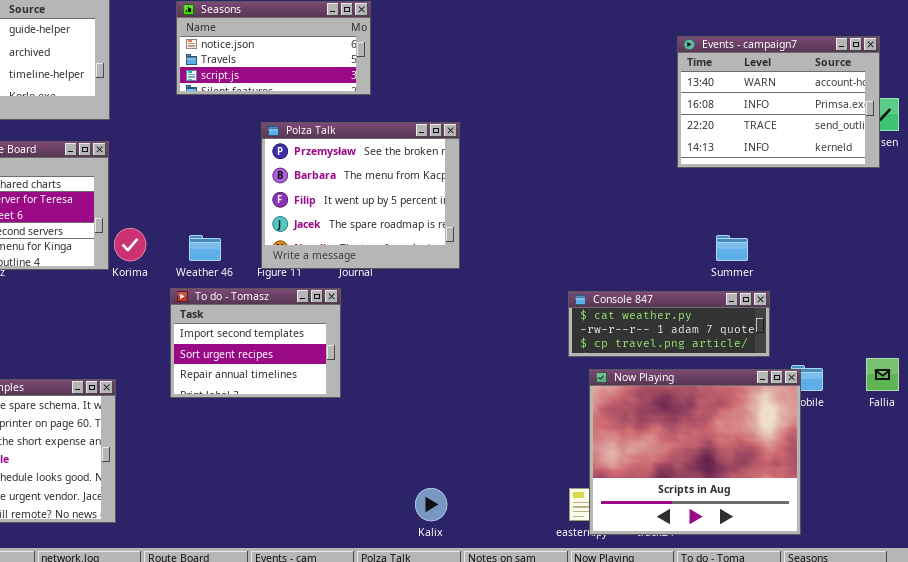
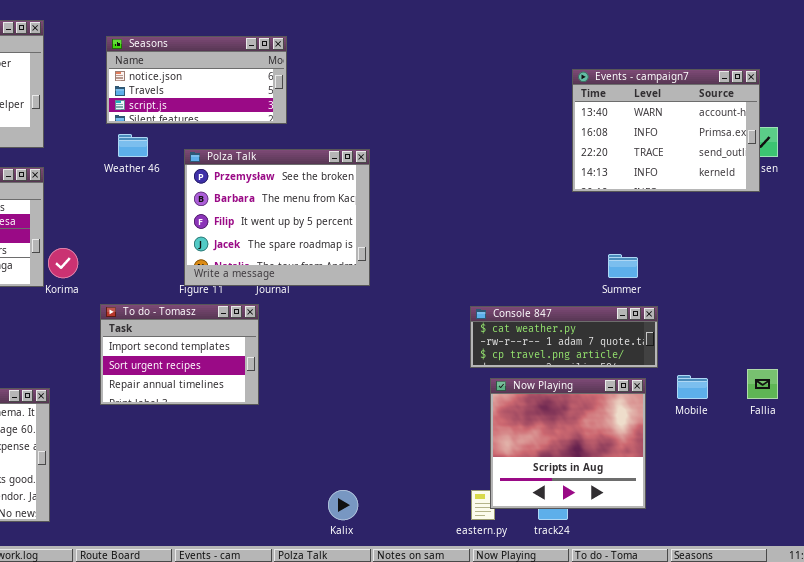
Weather 46: [189,235,221,261] -> [118,134,148,157], moved
Now Playing: [589,369,801,535] -> [490,378,646,509], resized

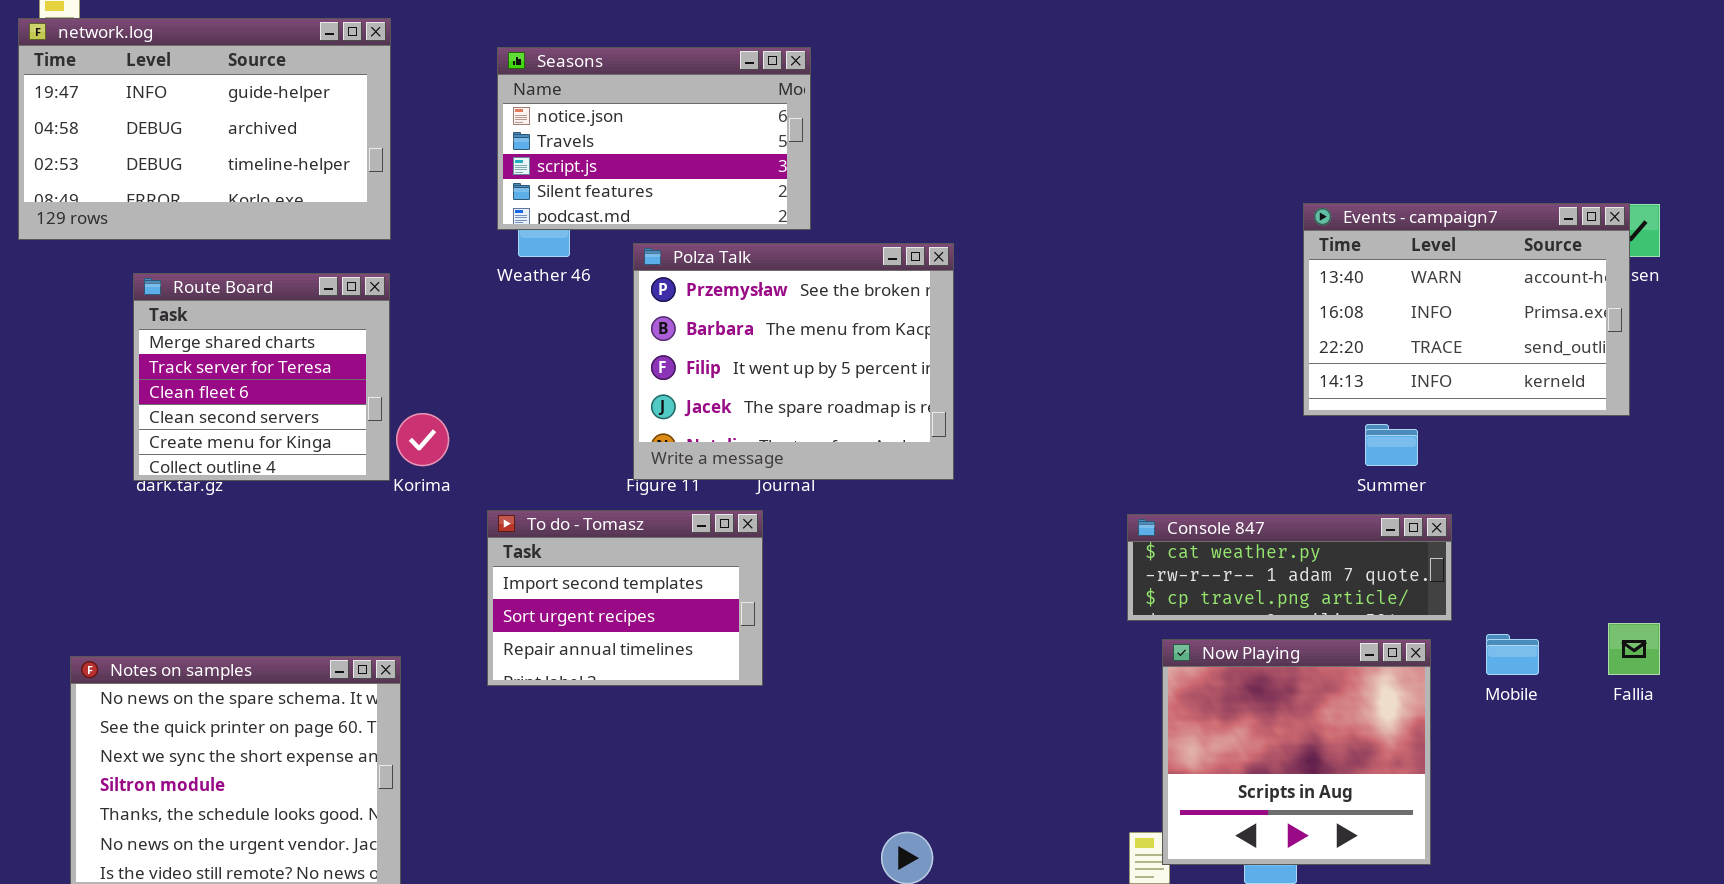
Seasons: [106,36,287,124] -> [497,47,811,230], resized
Events - campaign7: [572,69,760,192] -> [1303,203,1630,416], moved

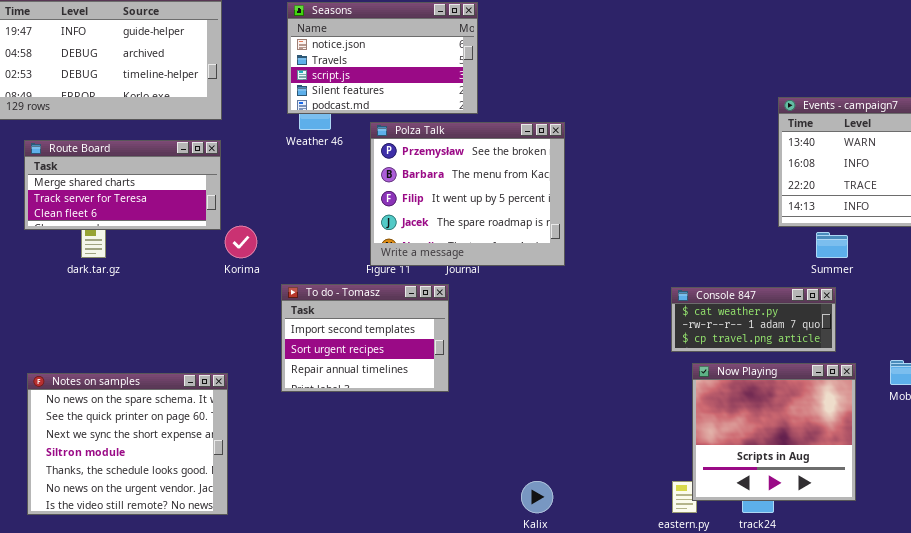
Route Board: [133,273,390,481] -> [24,140,221,230], resized
Console 847: [1127,514,1452,621] -> [671,287,836,352], resized

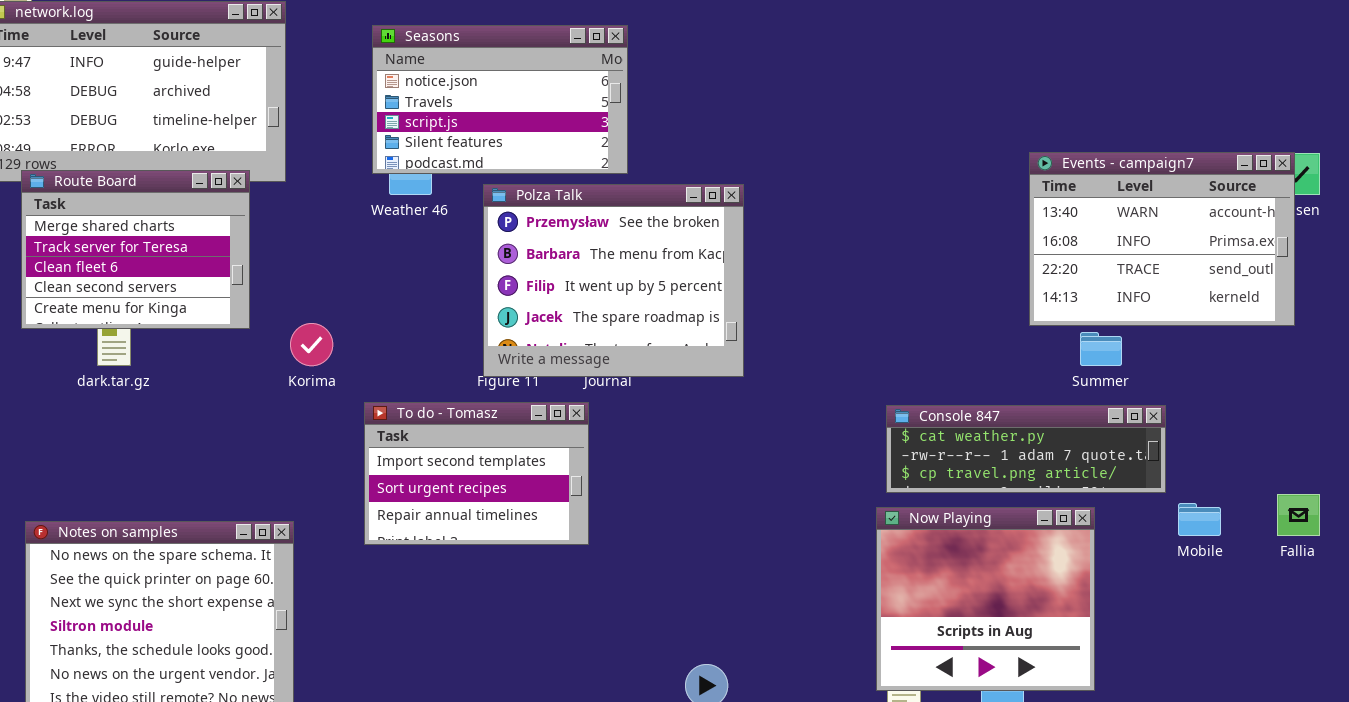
Route Board: [24,140,221,230] -> [21,170,250,329], resized
Console 847: [671,287,836,352] -> [886,405,1166,493], resized
Now Playing: [692,363,856,501] -> [876,507,1095,691], moved

